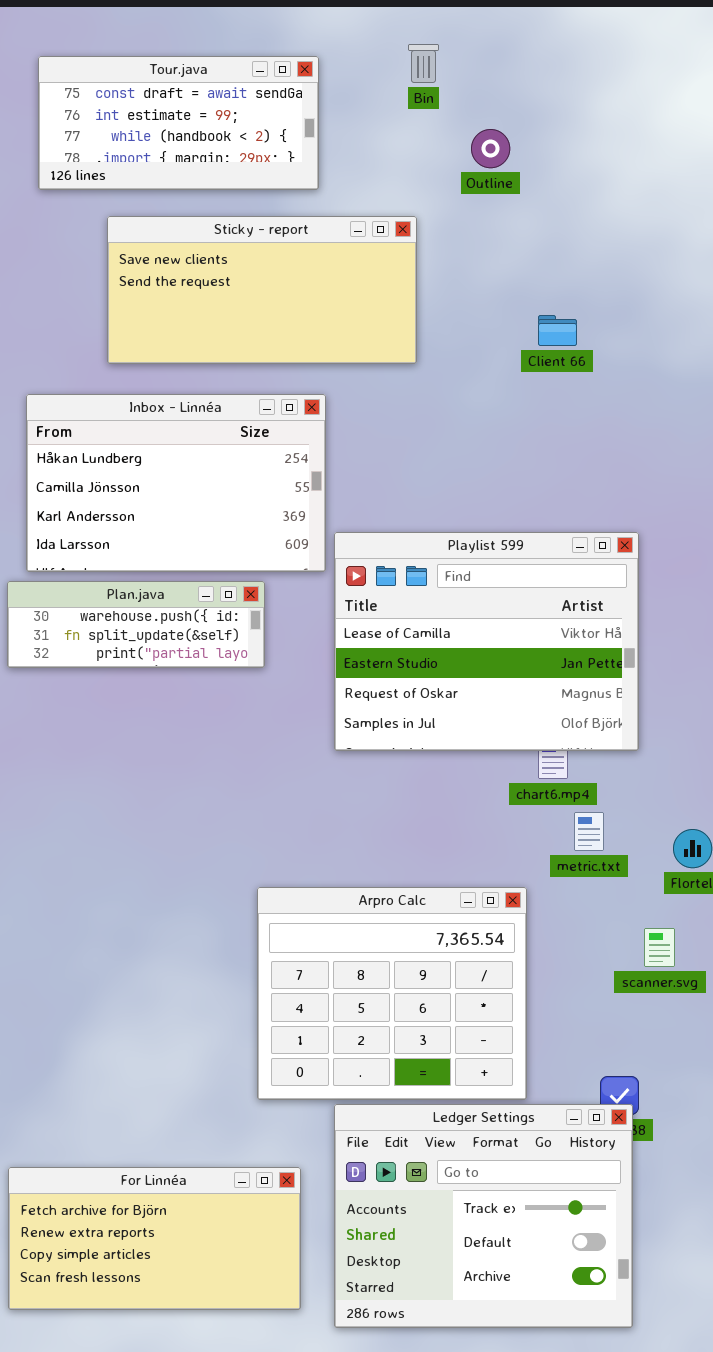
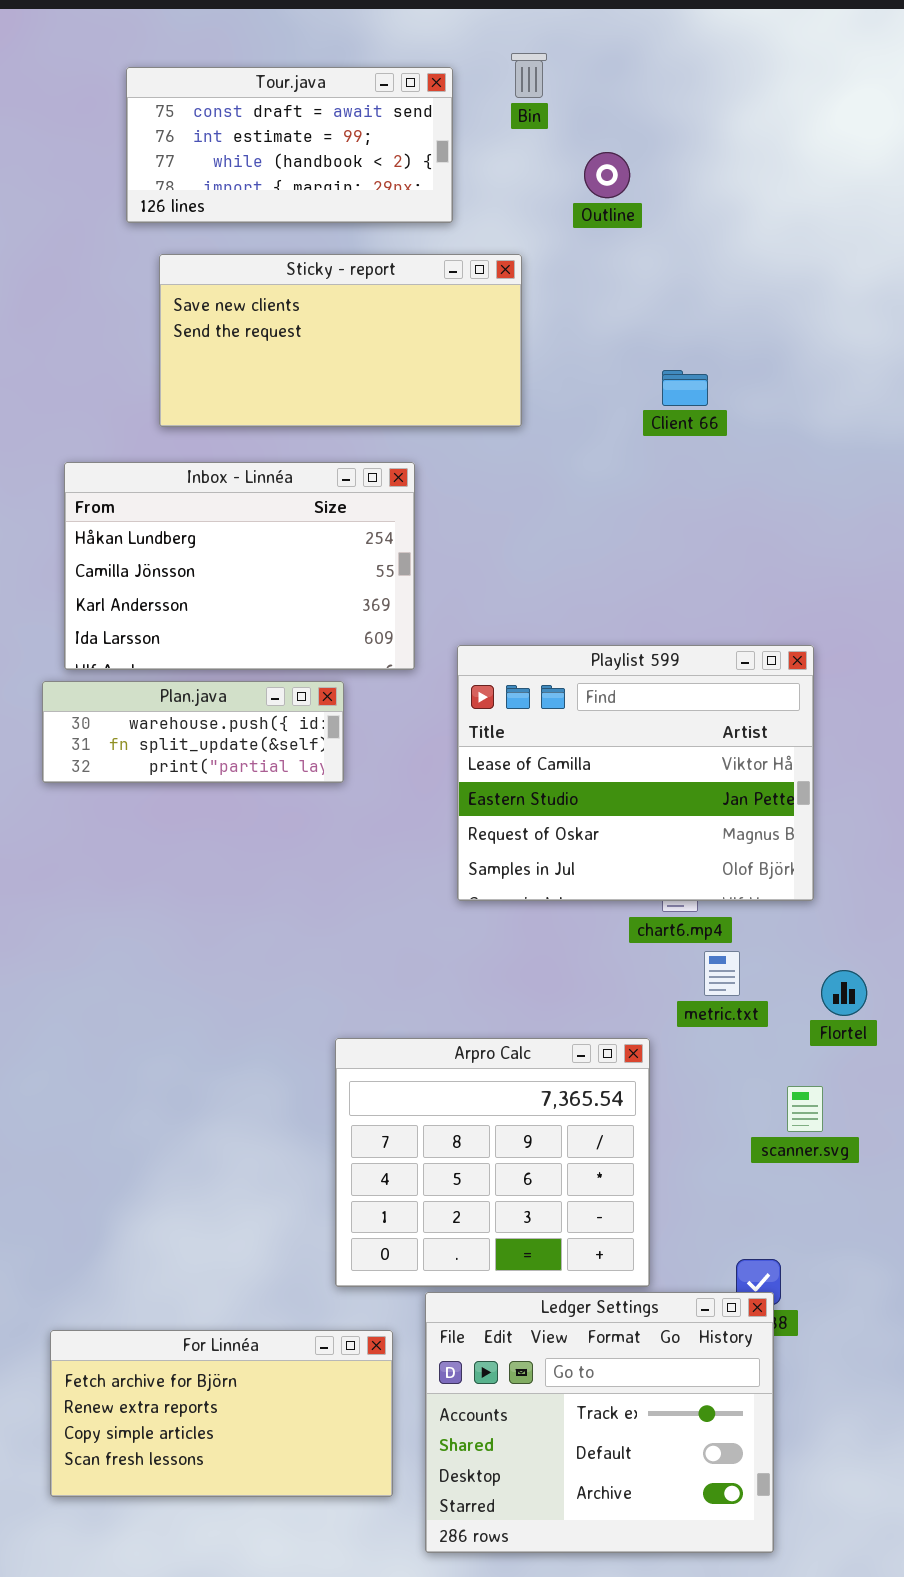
Tour.java: [38,56,319,190] -> [126,67,453,223], moved
Playlist 599: [334,532,639,751] -> [457,645,814,901], moved
For Linnéa: [8,1167,301,1310] -> [50,1330,393,1497], moved

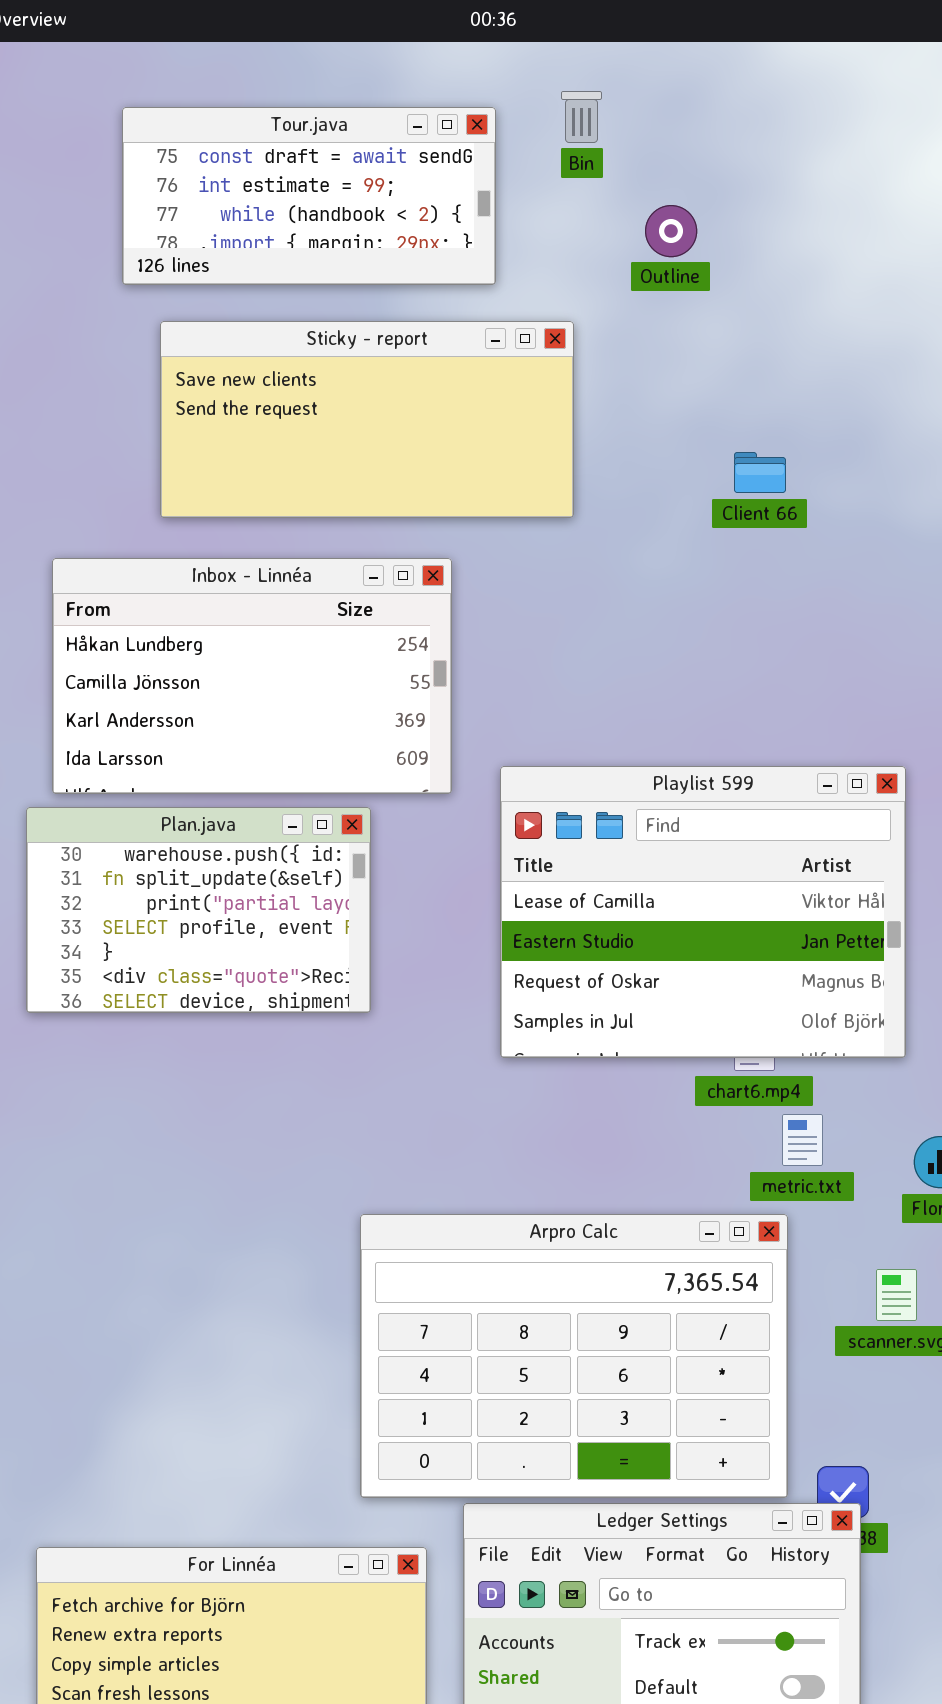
Plan.java: [42,681,344,783] -> [26,807,371,1013], resized
Arpro Calc: [335,1038,650,1287] -> [360,1214,788,1498], resized

